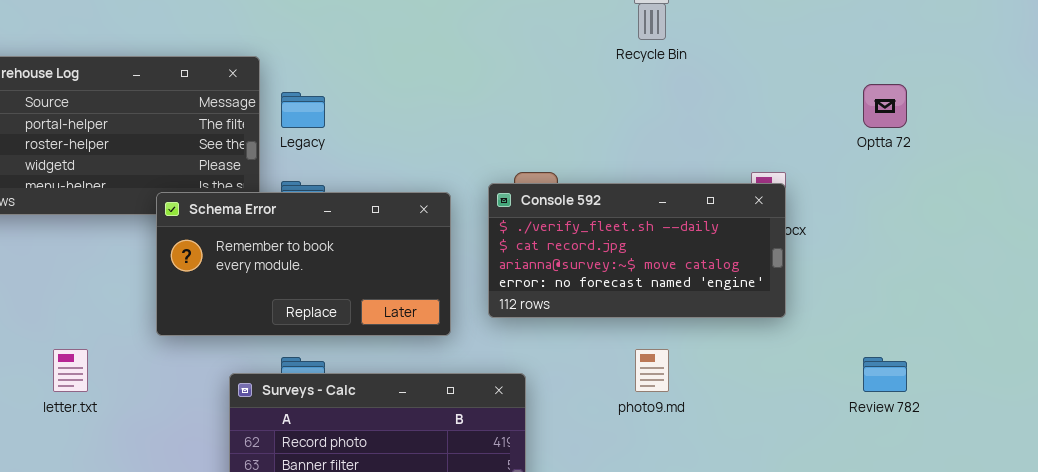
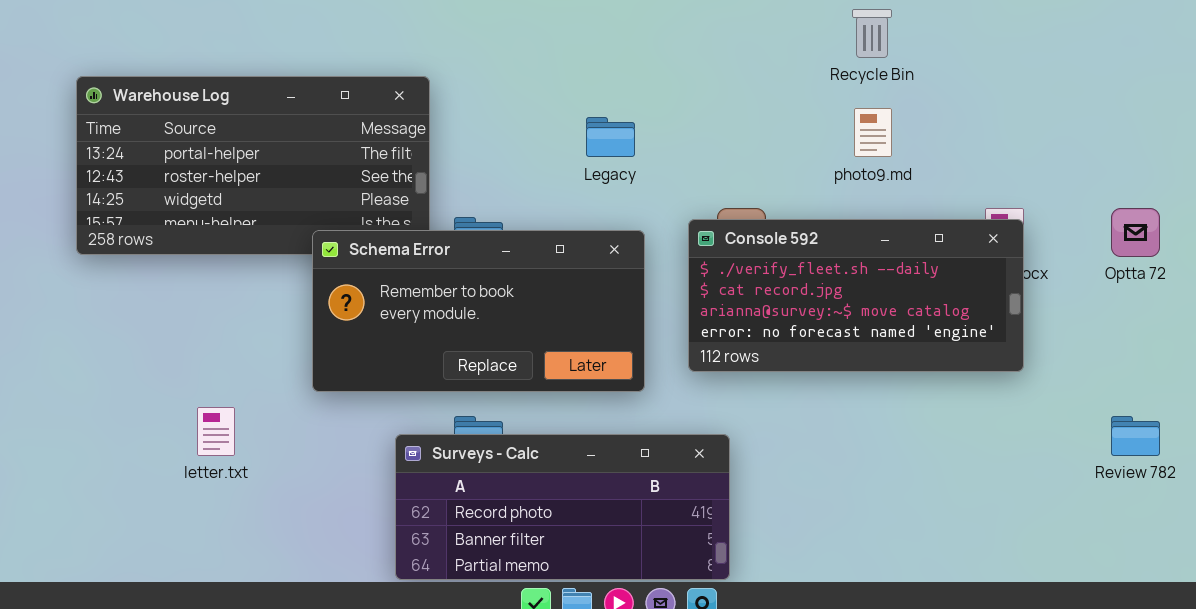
Optta 72: [863,84,907,128] -> [1111,208,1160,257], moved
Legacy: [281,92,325,128] -> [586,117,635,157], moved
photo9.md: [635,349,669,392] -> [854,108,892,157], moved

